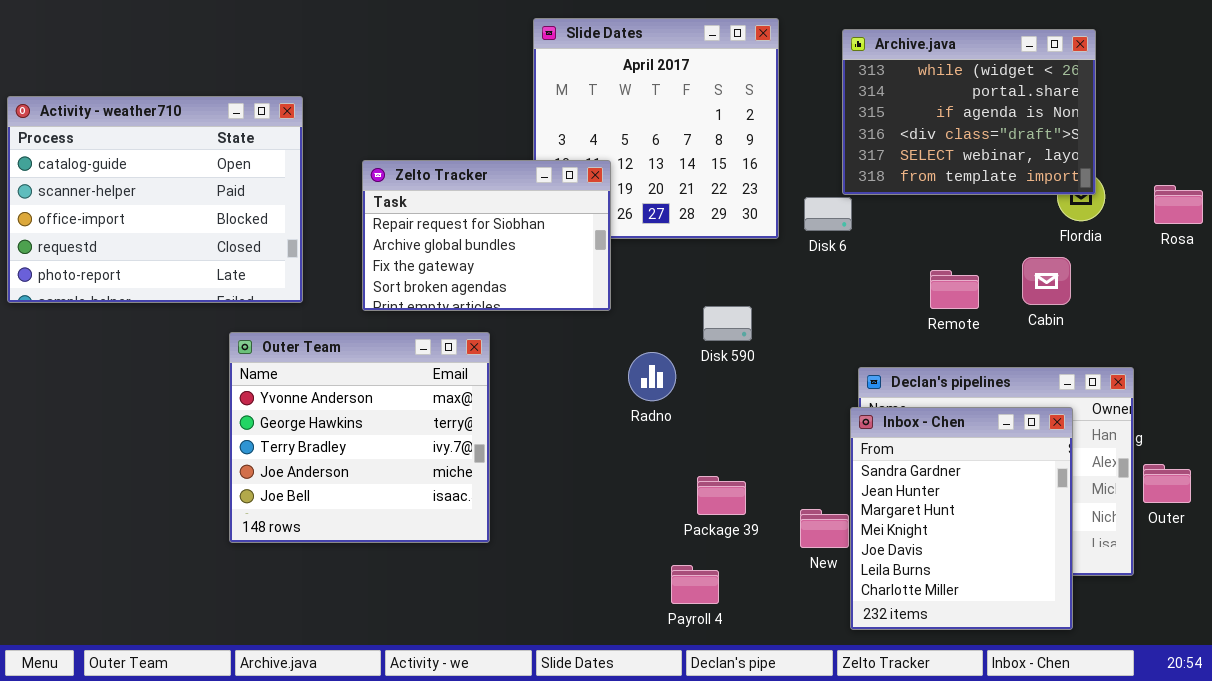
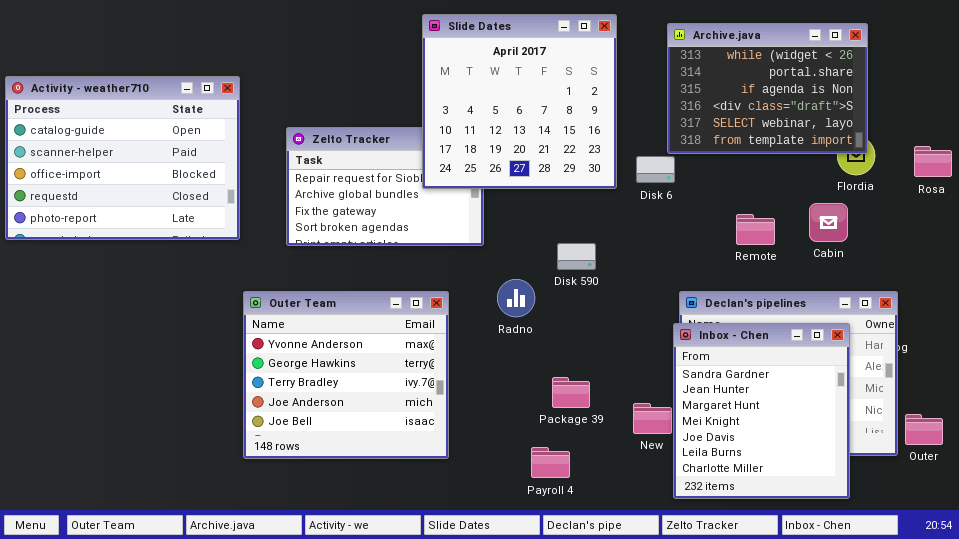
Slide Dates: [533,18,779,239] -> [422,14,617,189], raised
Outer Team: [229,332,490,543] -> [243,291,449,459], moved
Outer: [1143,464,1191,503] -> [905,414,943,445], moved

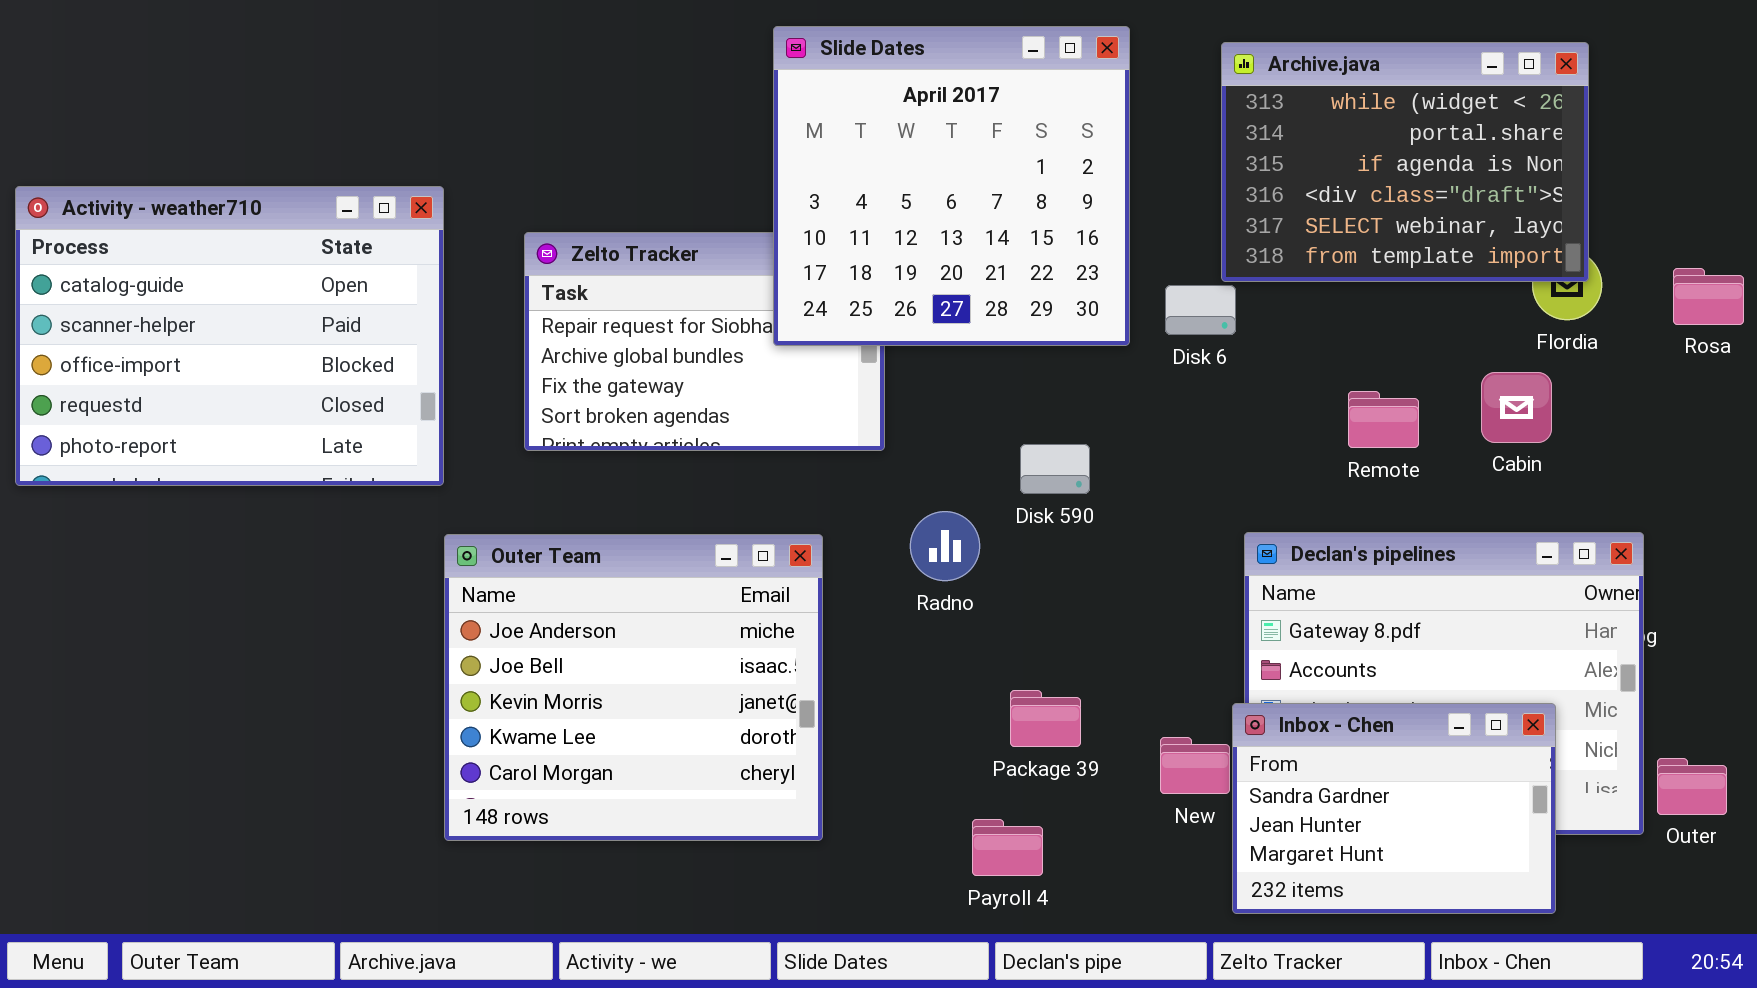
Activity - weather710: [5,76,240,240] -> [15,186,444,486], moved
Outer Team: [243,291,449,459] -> [444,534,823,841], scrolled down 3 rows
Inbox - Chen: [673,323,850,499] -> [1232,703,1556,914], resized

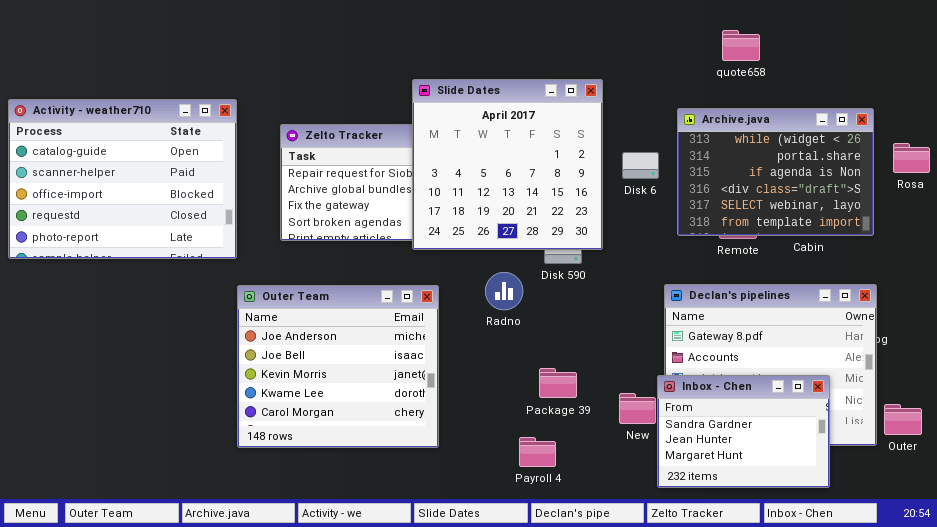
Slide Dates: [773,26,1130,346] -> [412,79,603,250], moved
Archive.java: [1221,42,1589,282] -> [677,108,874,236], moved

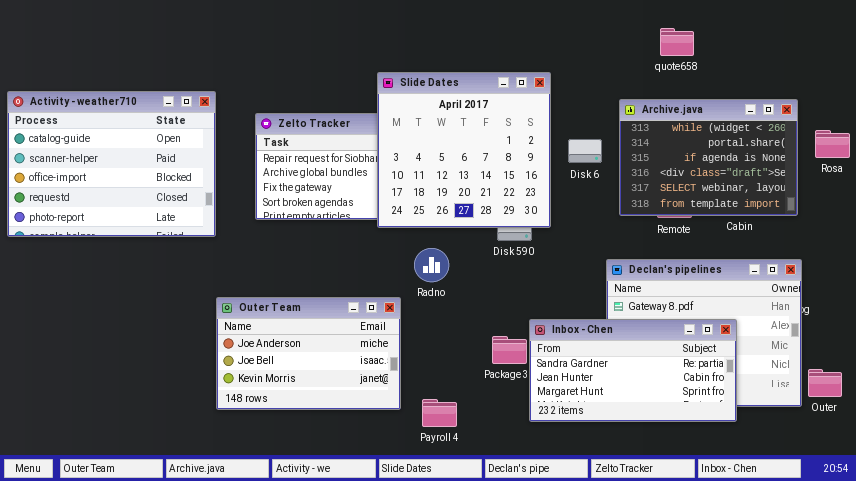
Radno: [485,272,523,310] -> [414,248,449,282], moved
Outer Team: [237,285,439,448] -> [216,297,401,410], resized
Inbox - Chen: [657,375,830,488] -> [529,319,737,422], moved, resized
Payroll 4: [519,437,556,467] -> [422,399,457,427], moved

